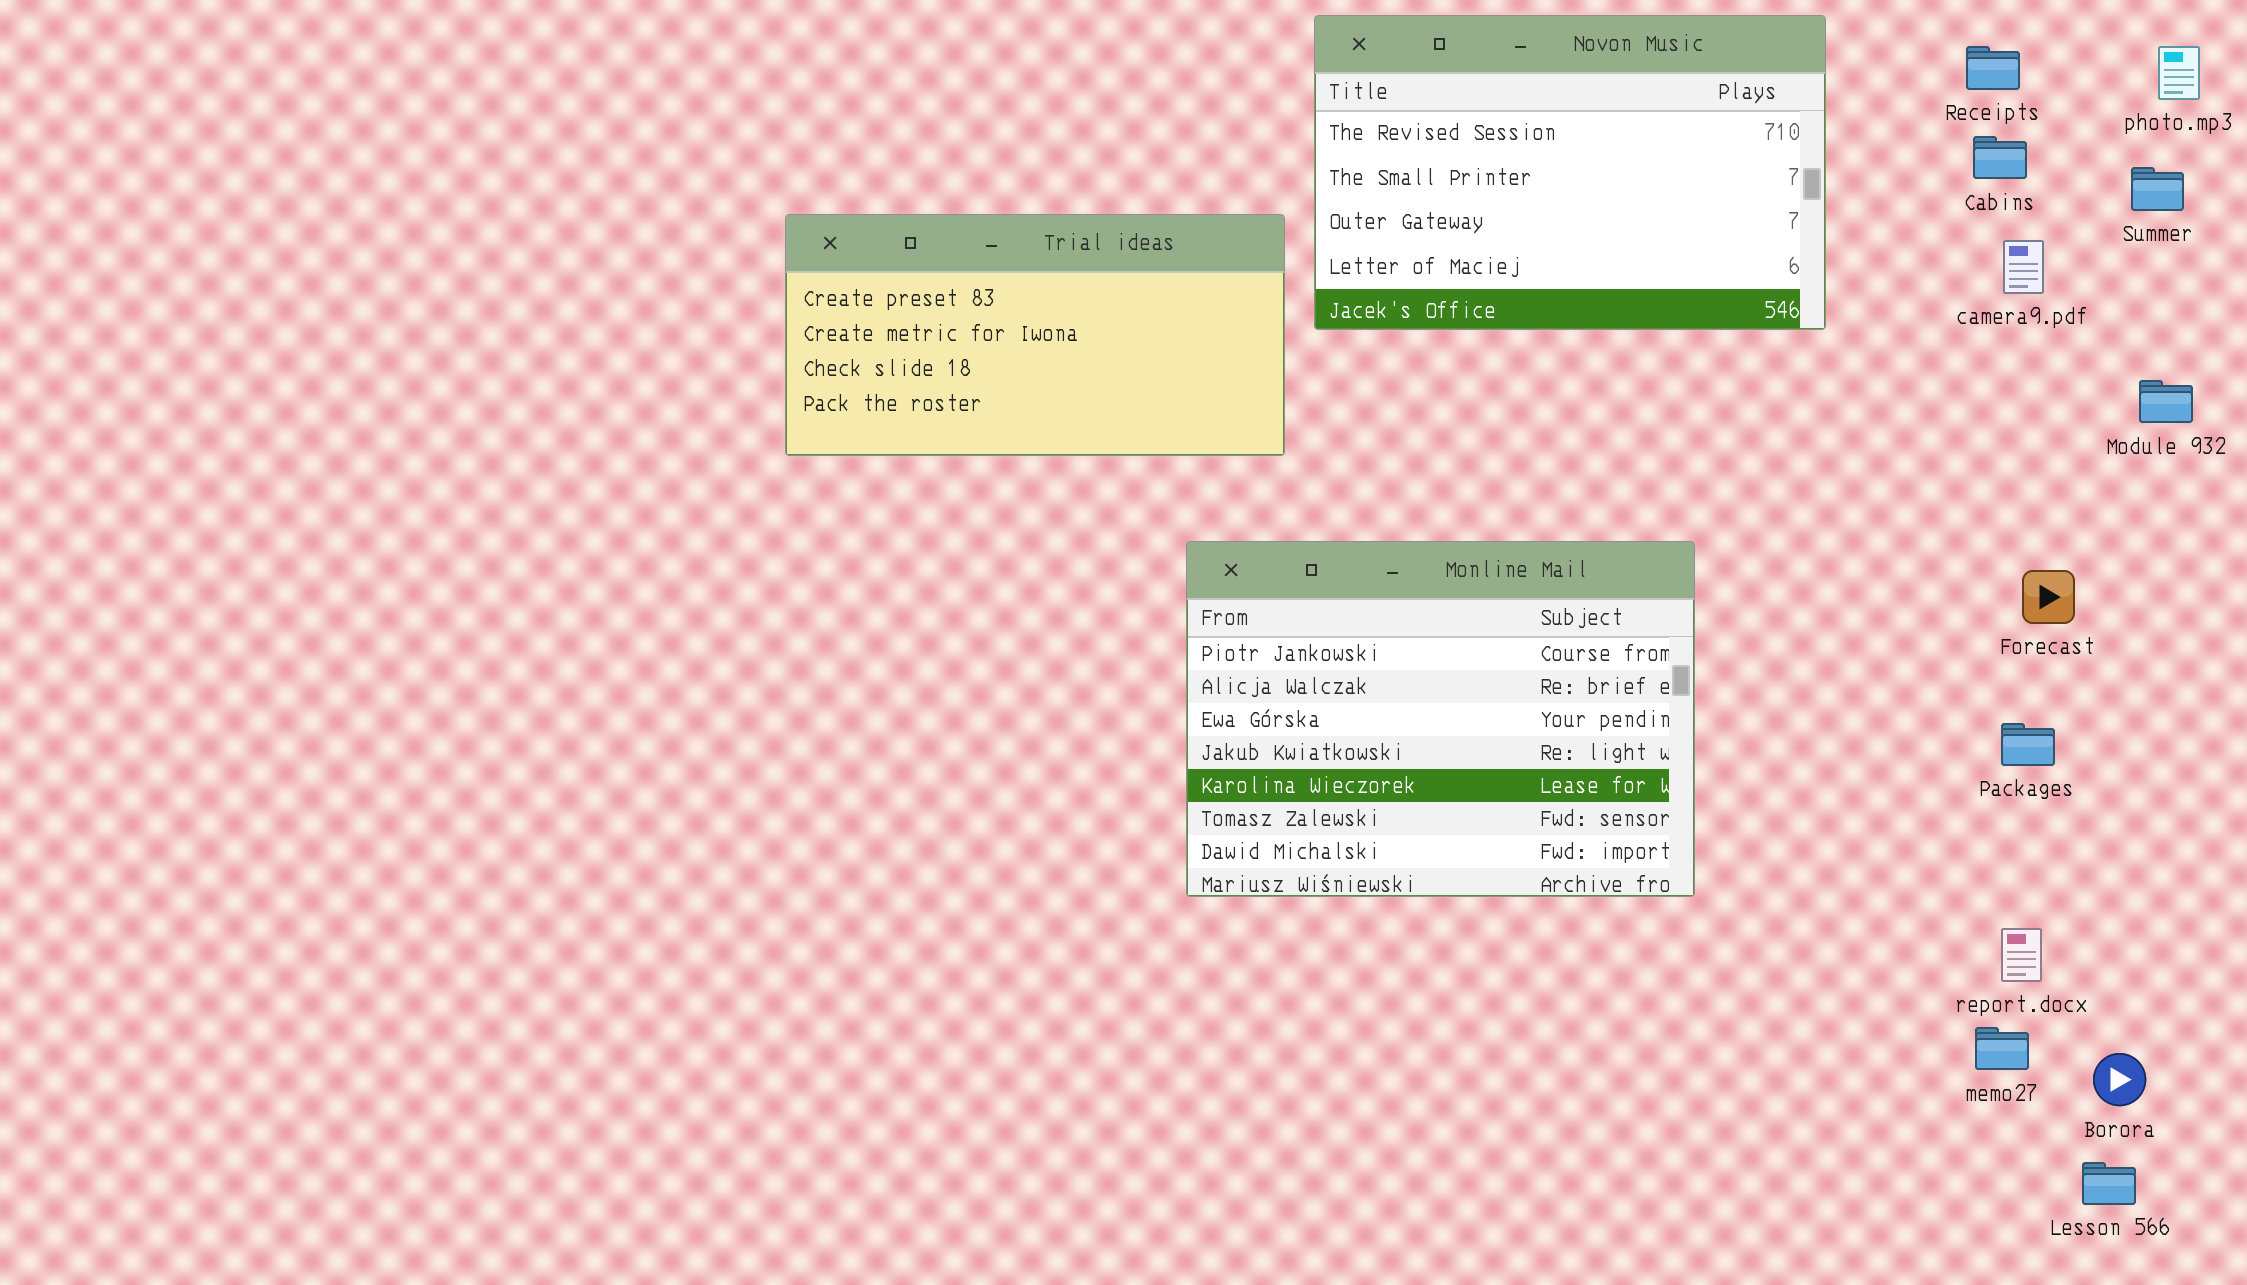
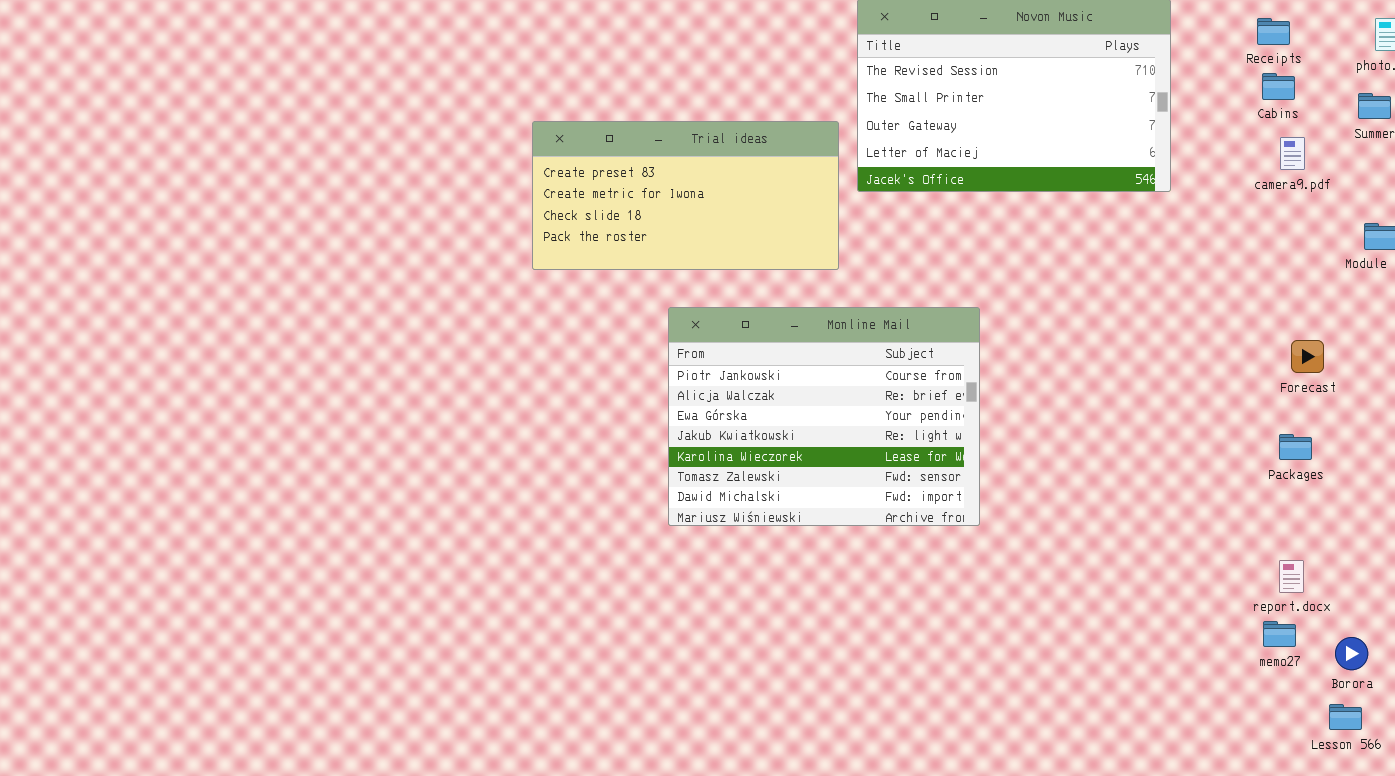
Monline Mail: [1186,541,1695,897] -> [668,307,980,526], moved

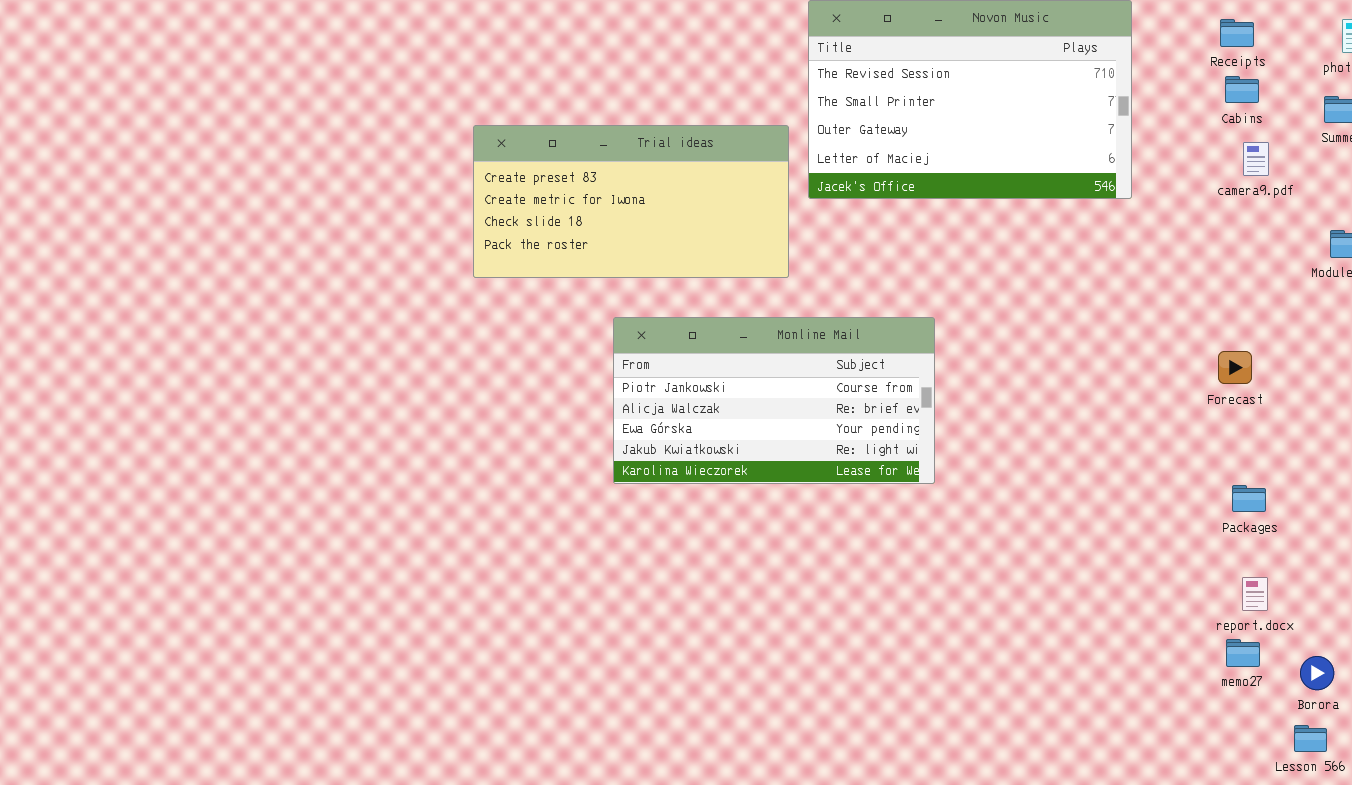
Monline Mail: [668,307,980,526] -> [613,317,935,484], resized
Forecast: [1291,340,1324,373] -> [1218,351,1252,384], moved
Packages: [1279,434,1312,460] -> [1232,485,1266,512], moved

